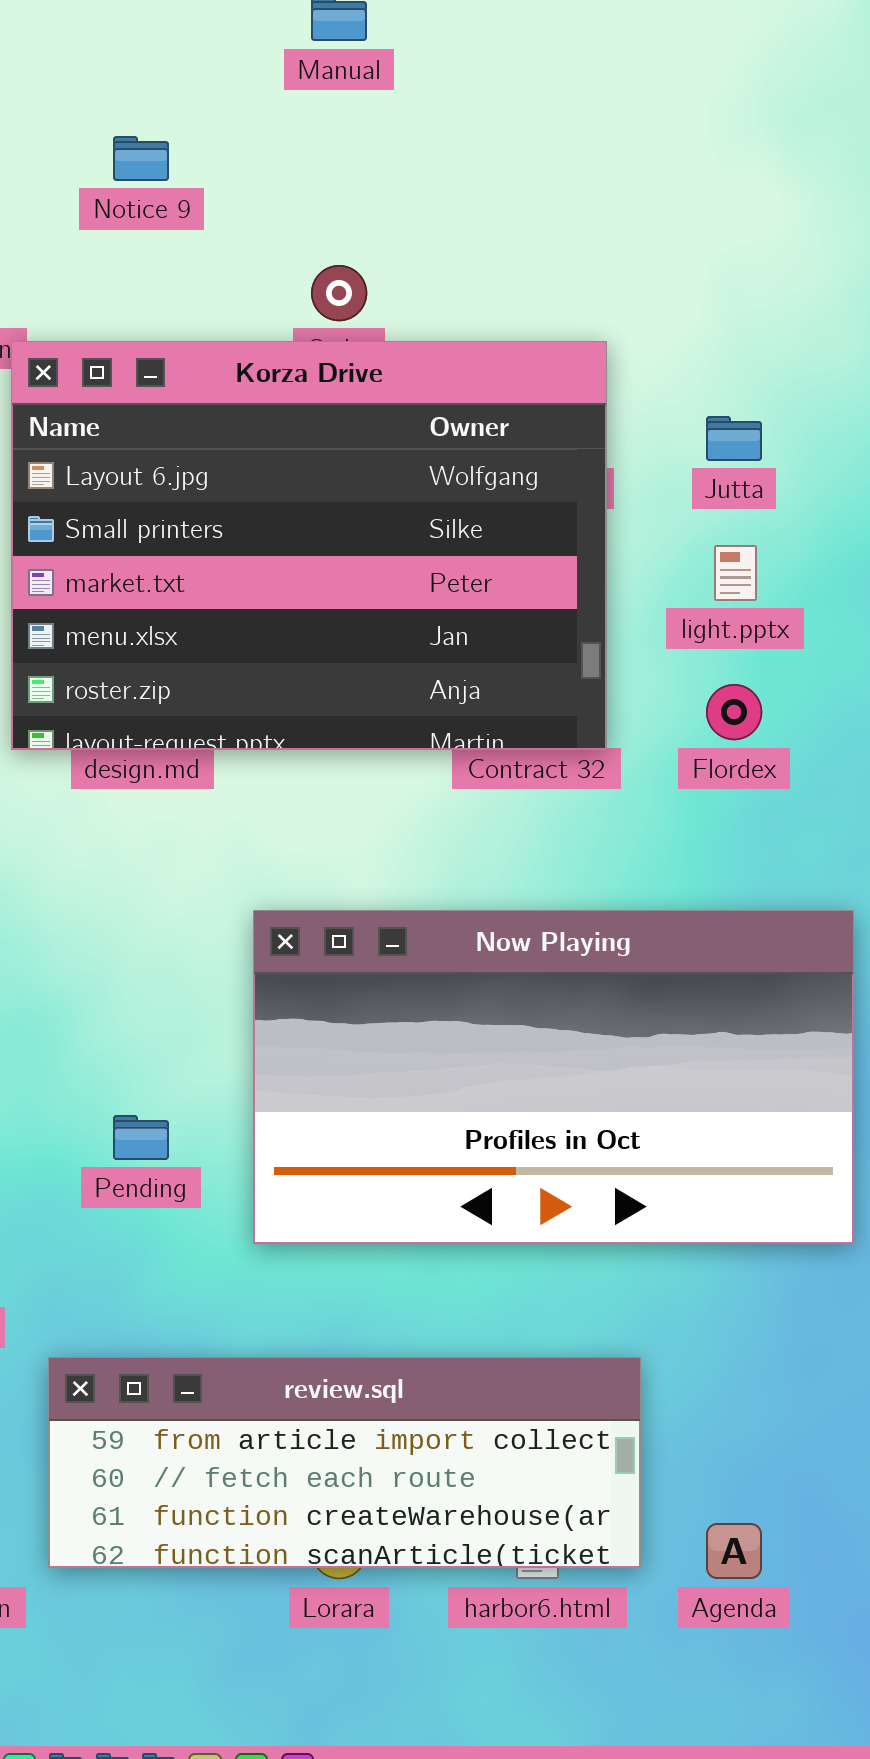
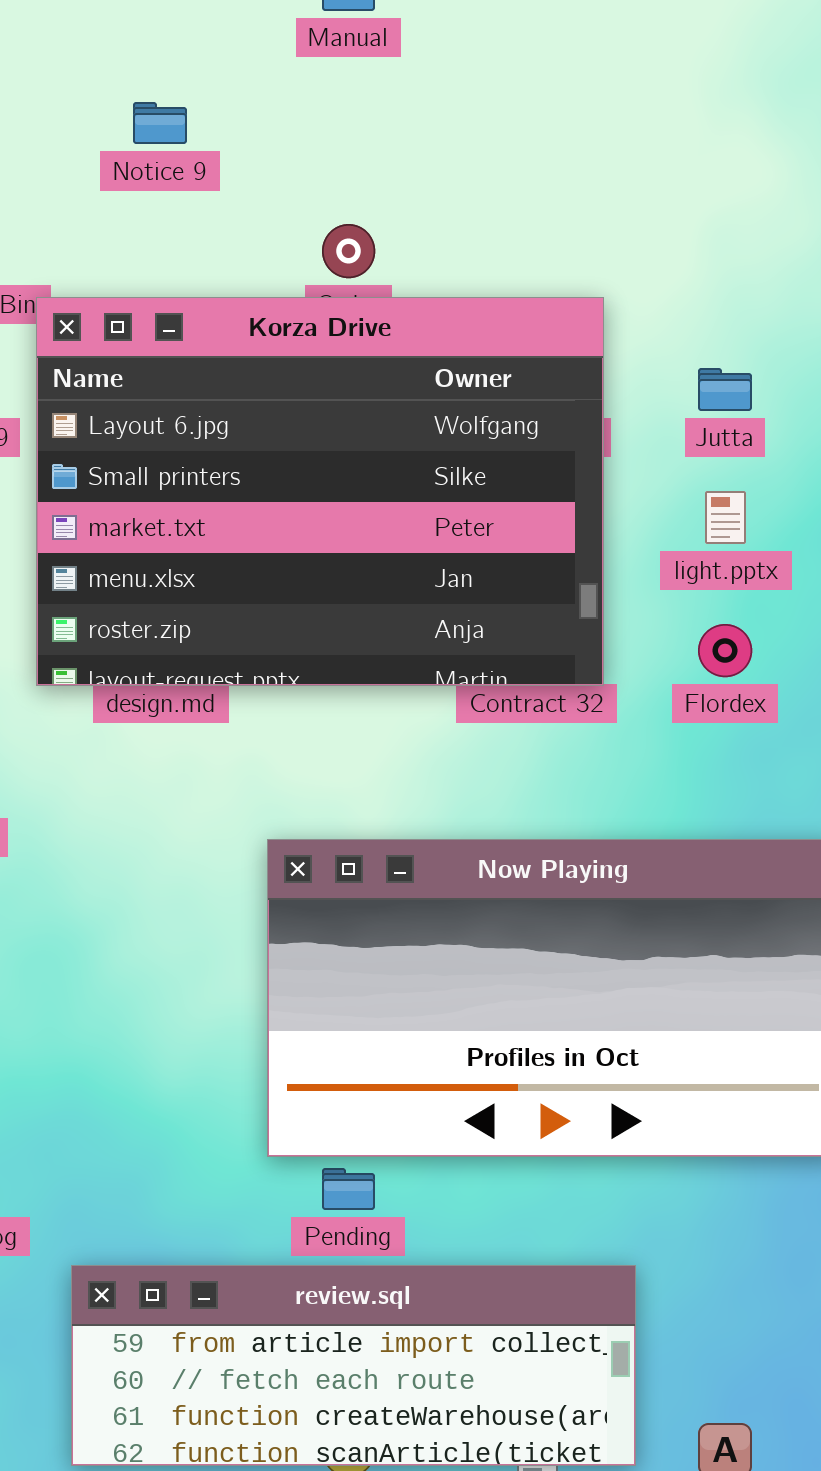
Pending: [113,1115,169,1160] -> [322,1168,375,1210], moved

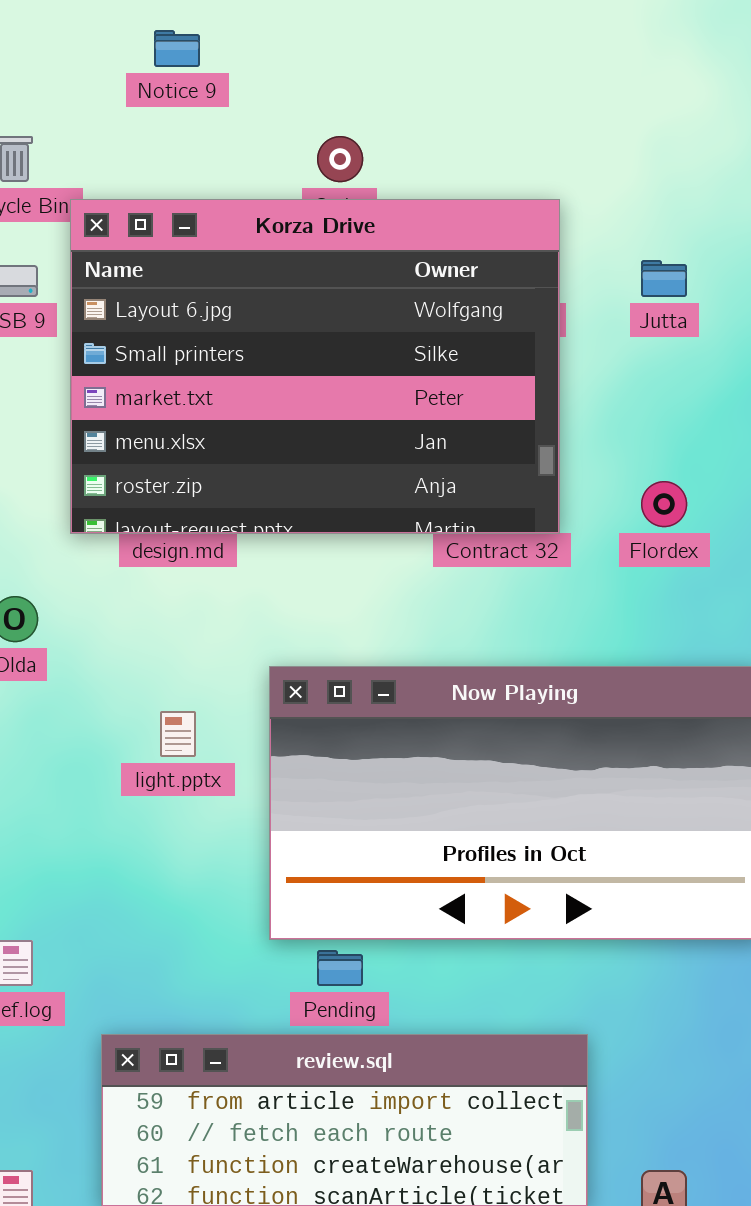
light.pptx: [705,491,746,544] -> [160,711,196,757], moved

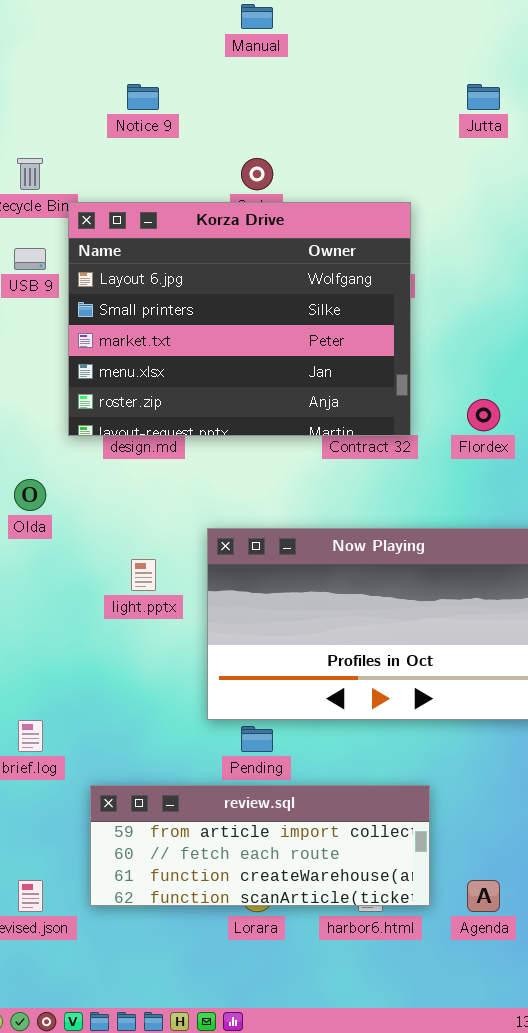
Jutta: [641,260,687,297] -> [467,84,500,110], moved

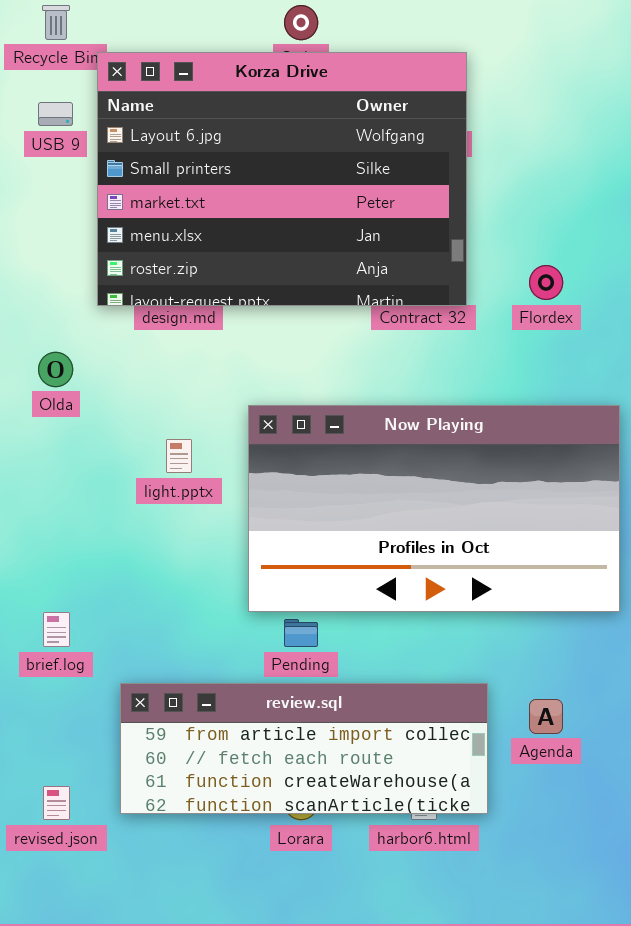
Agenda: [467,880,500,912] -> [529,699,563,734], moved

